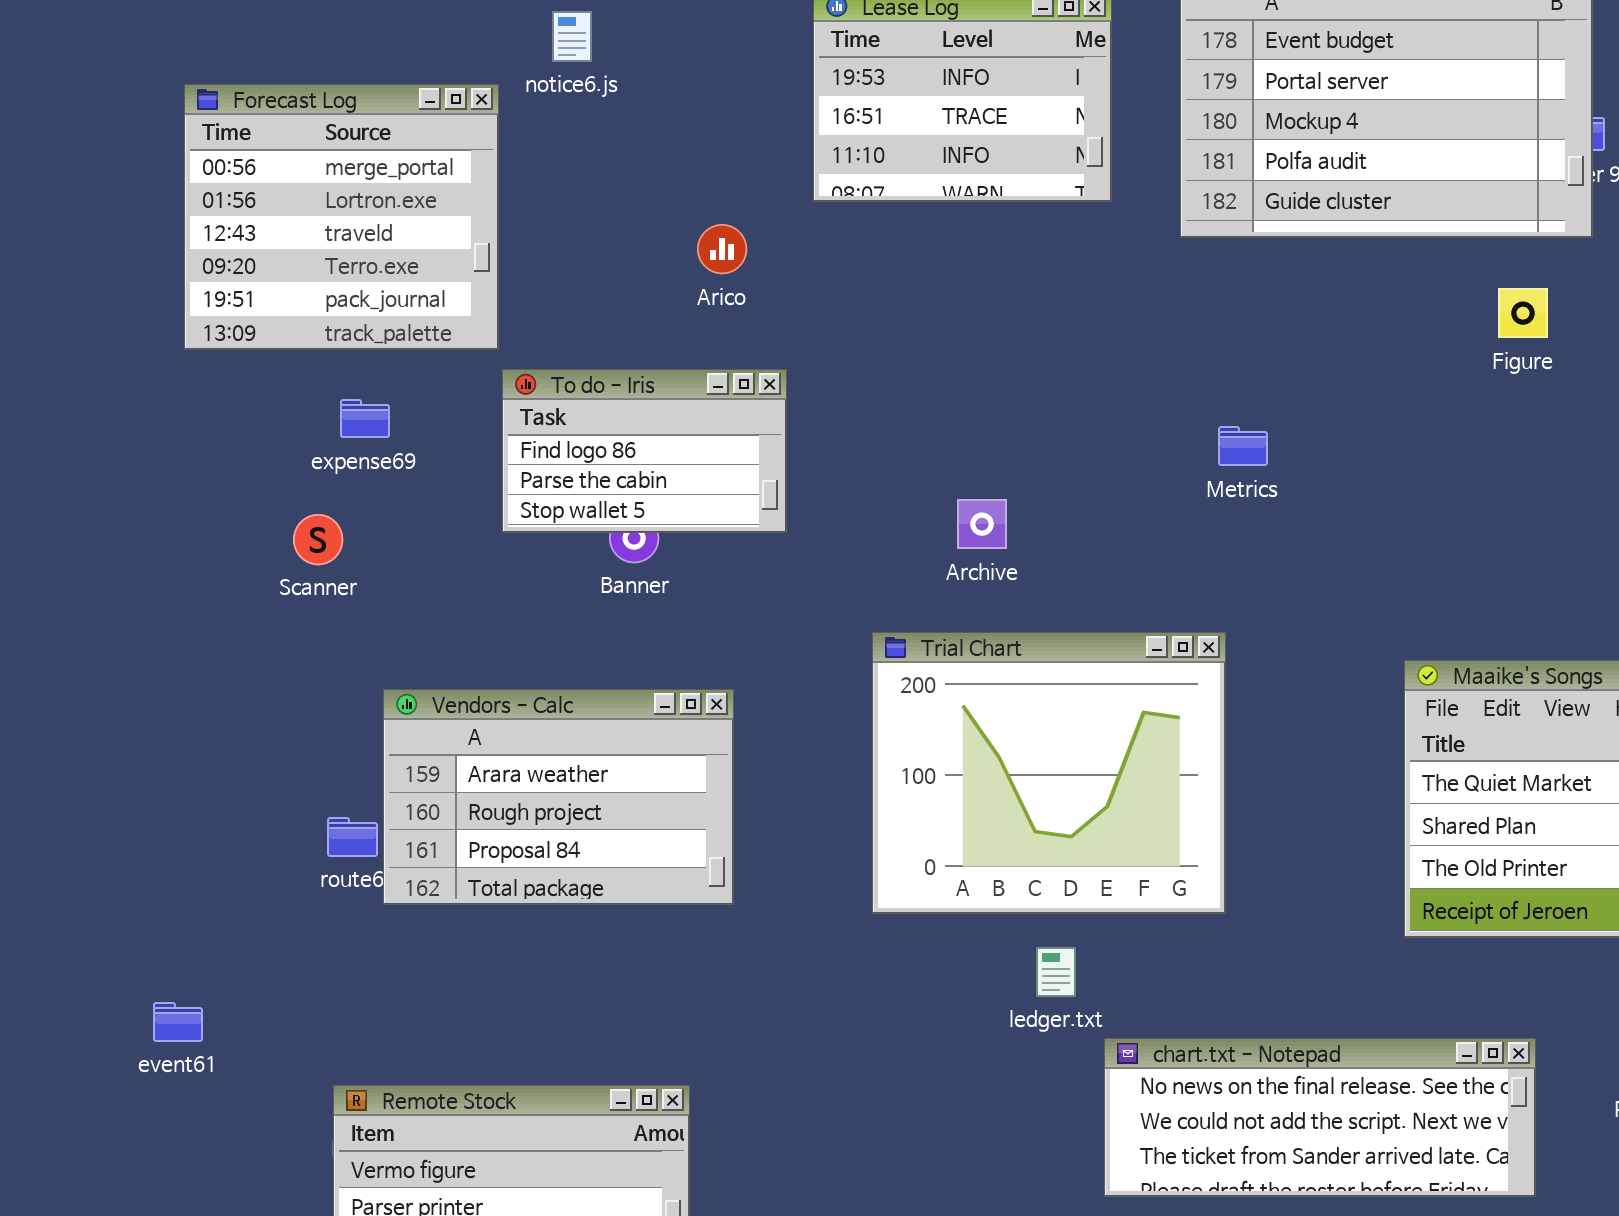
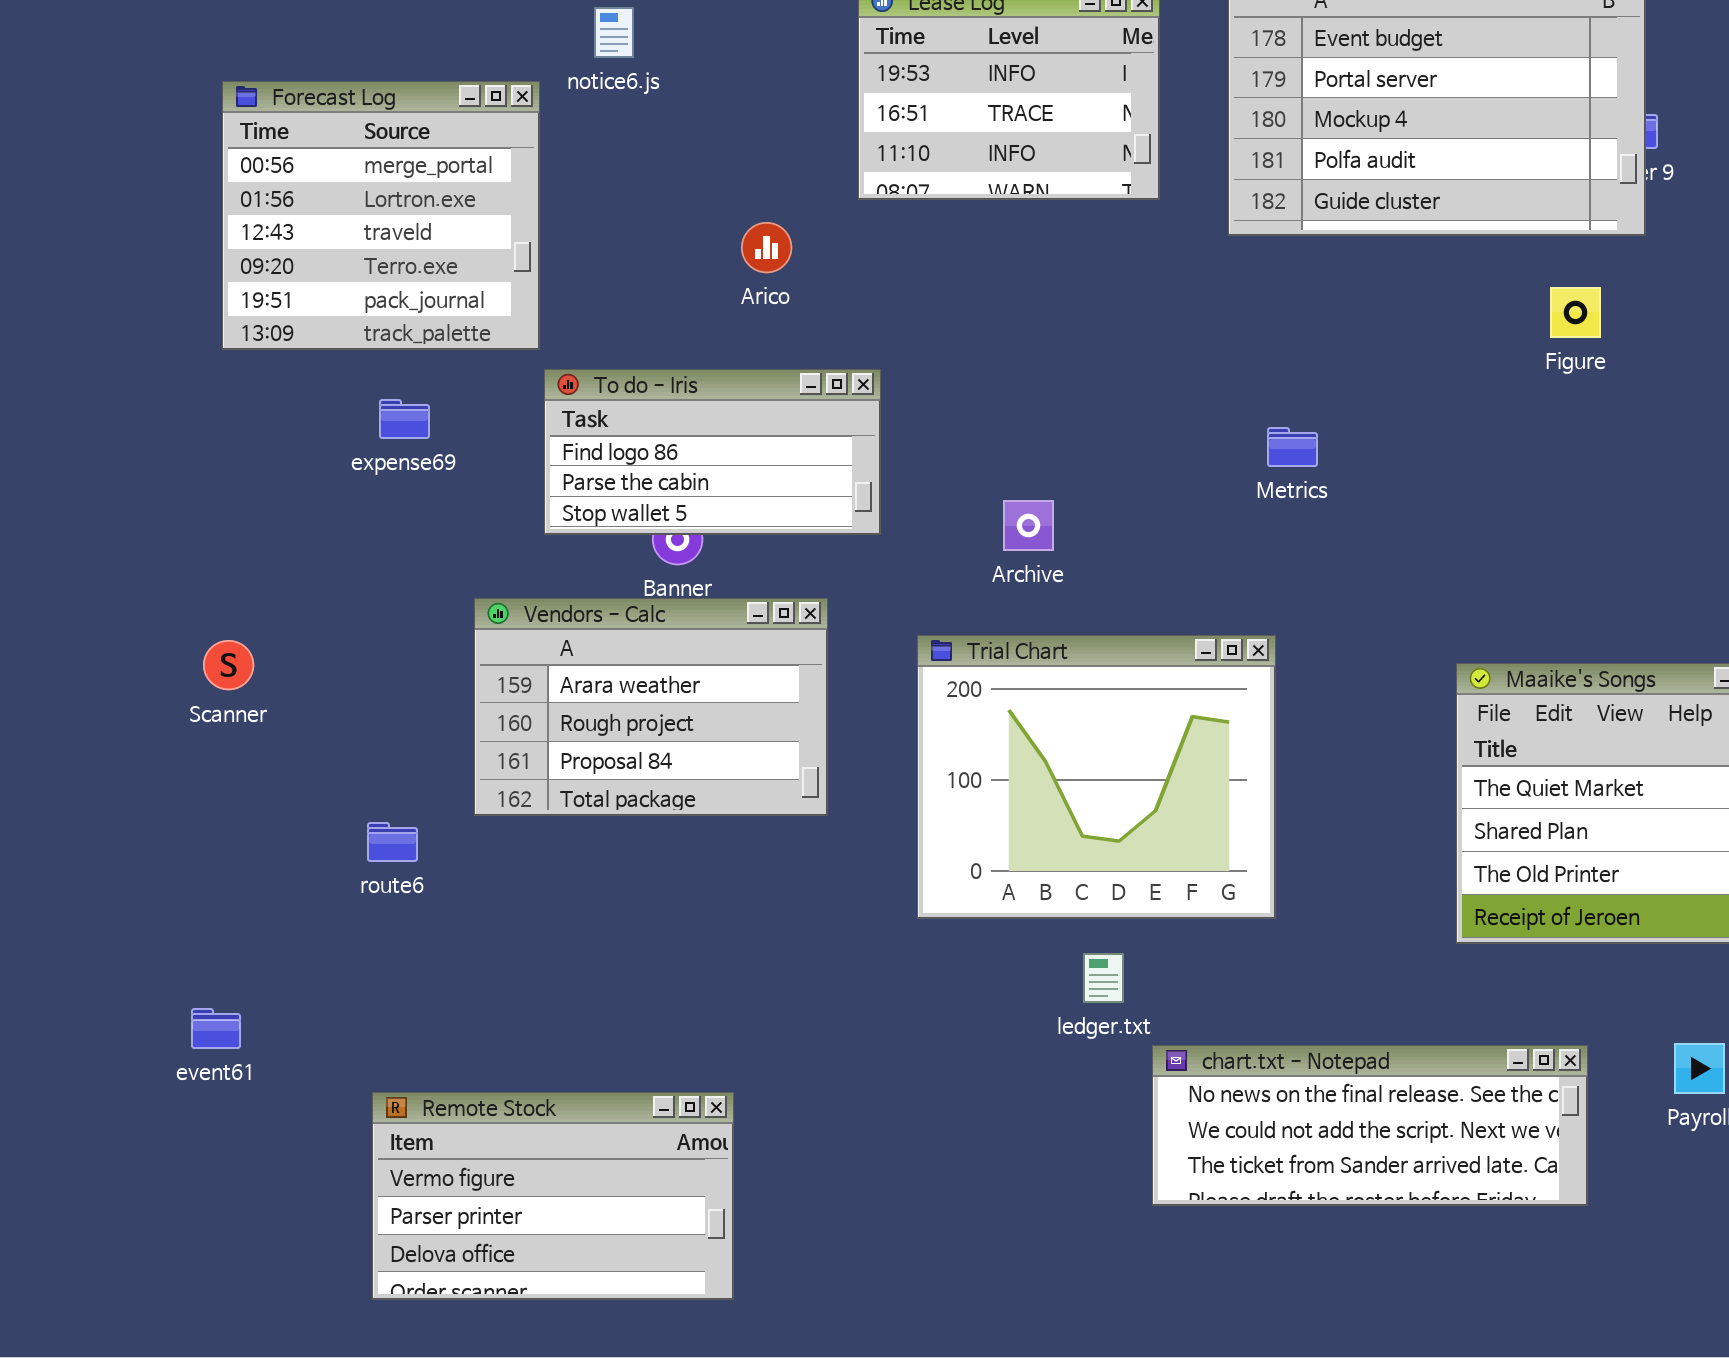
To do - Iris: [502,369,787,533] -> [544,369,881,535], resized
Scanner: [293,514,343,565] -> [203,640,254,690], moved
Vendors - Calc: [383,689,734,905] -> [474,598,828,816], moved

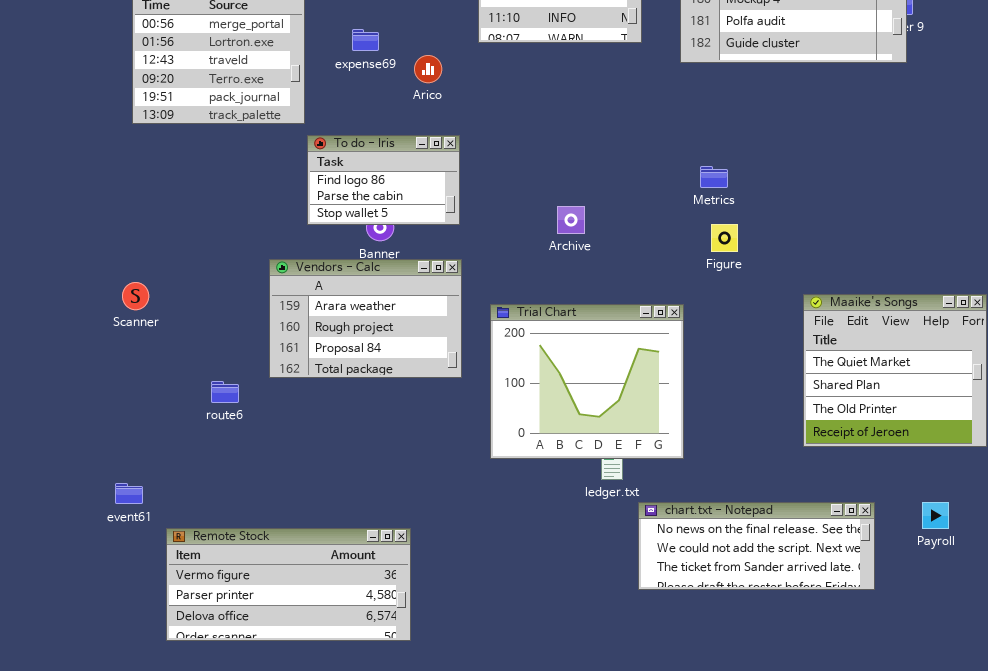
Figure: [1550,287,1601,338] -> [711,224,738,252], moved
To do - Iris: [544,369,881,535] -> [307,135,460,225], resized
expense69: [379,399,430,439] -> [352,29,379,51], moved
Trial Chart: [917,635,1276,919] -> [490,304,684,459], moved
Remote Stock: [372,1092,734,1300] -> [166,528,411,641], resized

